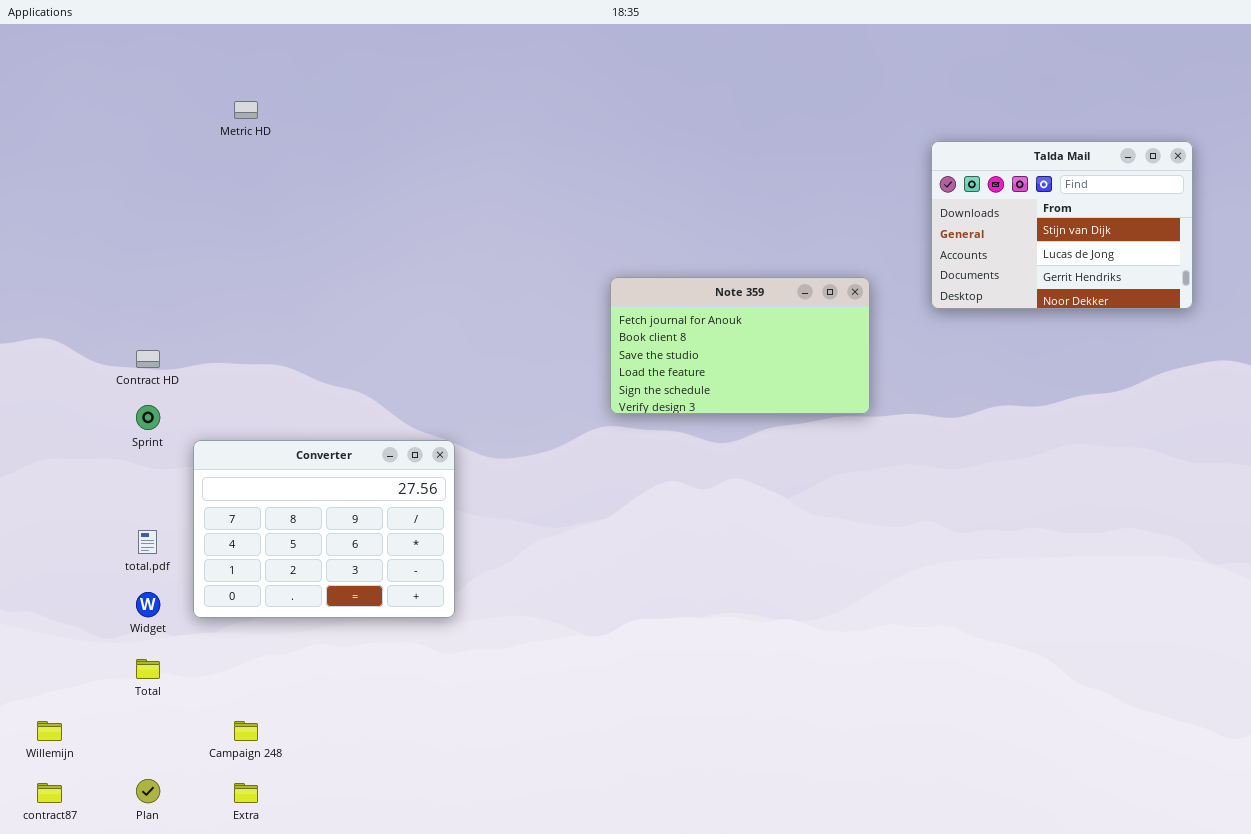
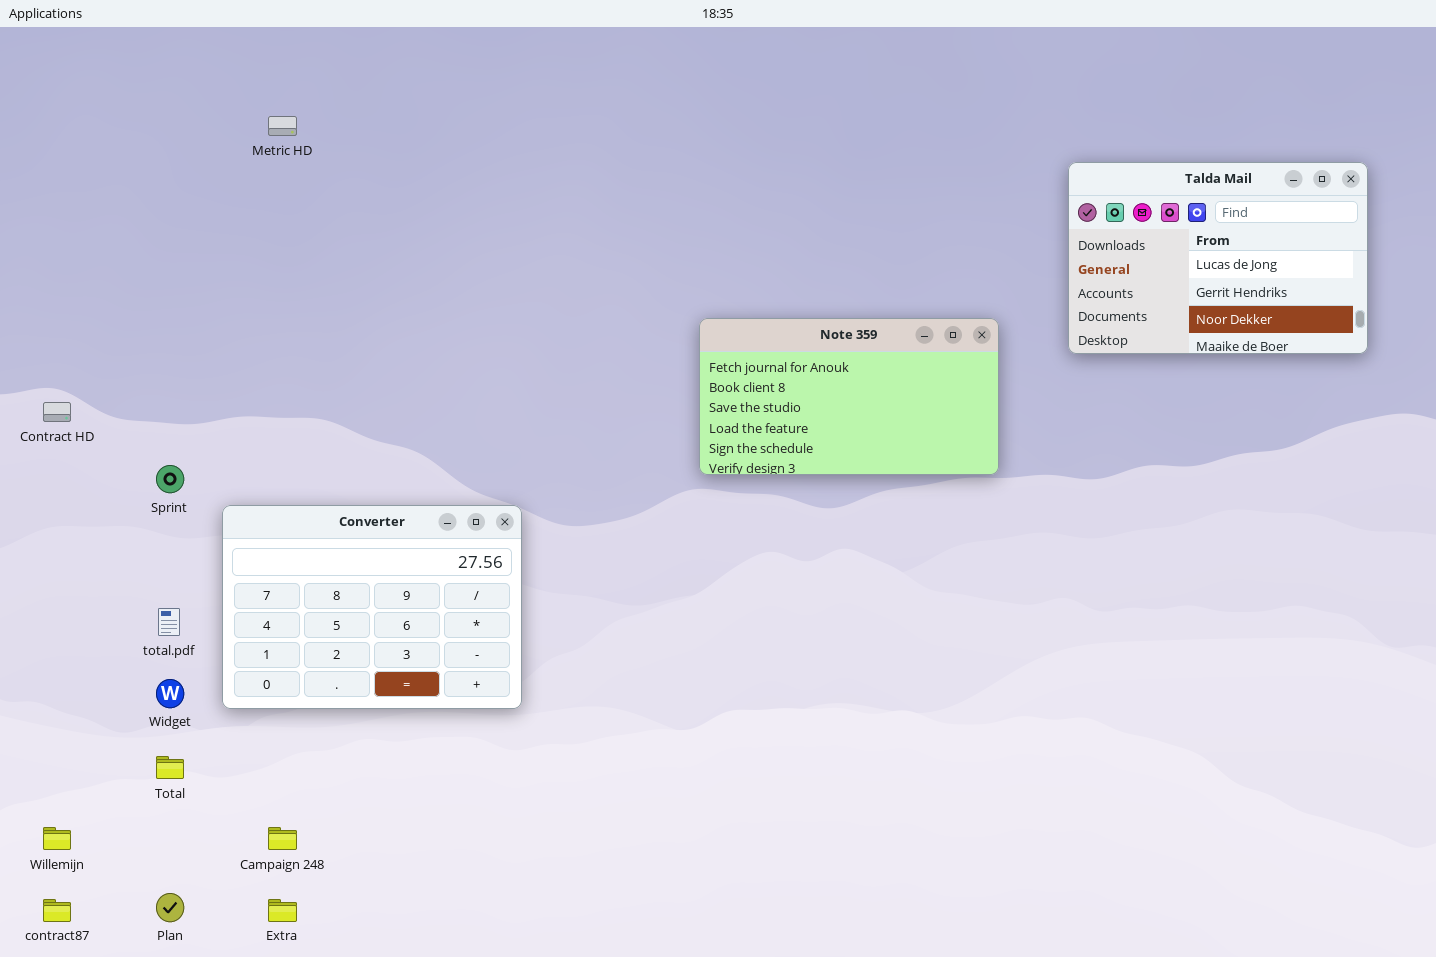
Talda Mail: [931,141,1193,309] -> [1068,162,1368,354], scrolled down 1 row
Contract HD: [136,350,160,368] -> [43,402,71,422], moved

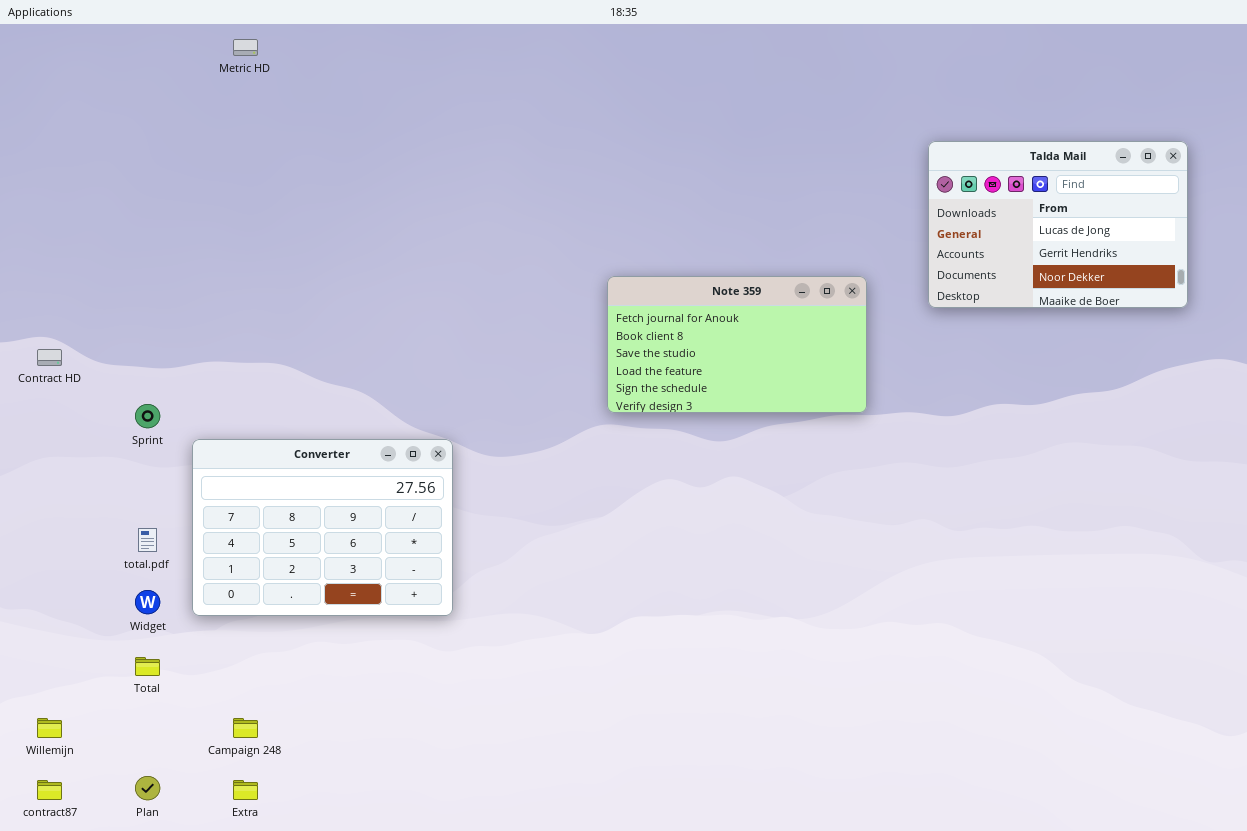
Metric HD: [268,116,297,136] -> [233,39,258,56], moved

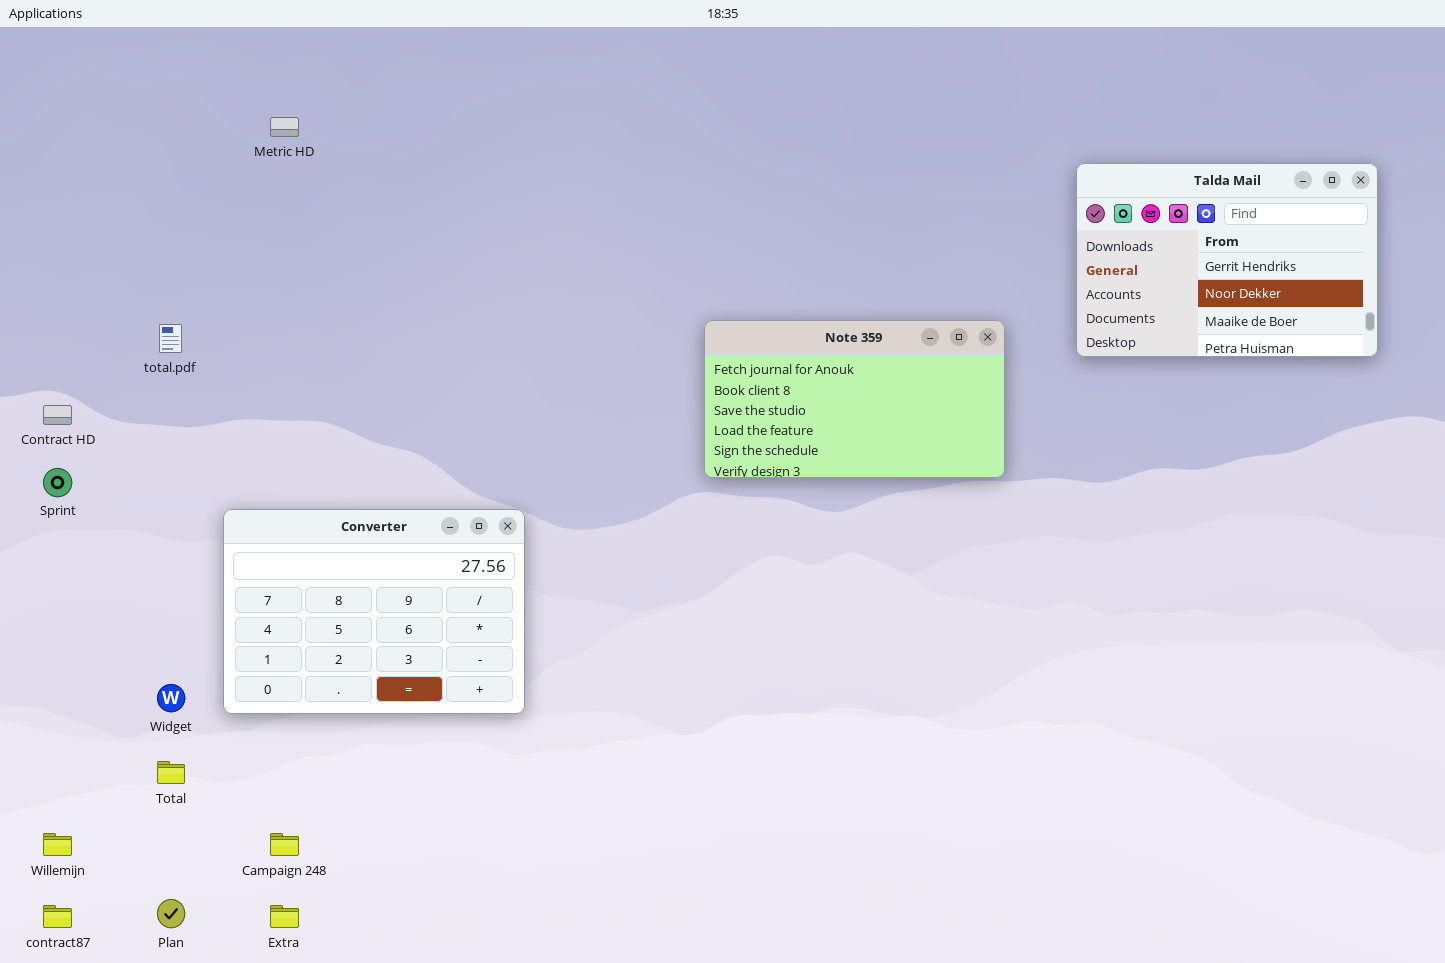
Metric HD: [233,39,258,56] -> [270,117,299,137], moved
Talda Mail: [928,141,1188,308] -> [1076,163,1378,357], scrolled down 1 row
Sprint: [135,404,160,428] -> [43,468,72,497], moved
total.pdf: [138,528,157,552] -> [159,324,182,353], moved

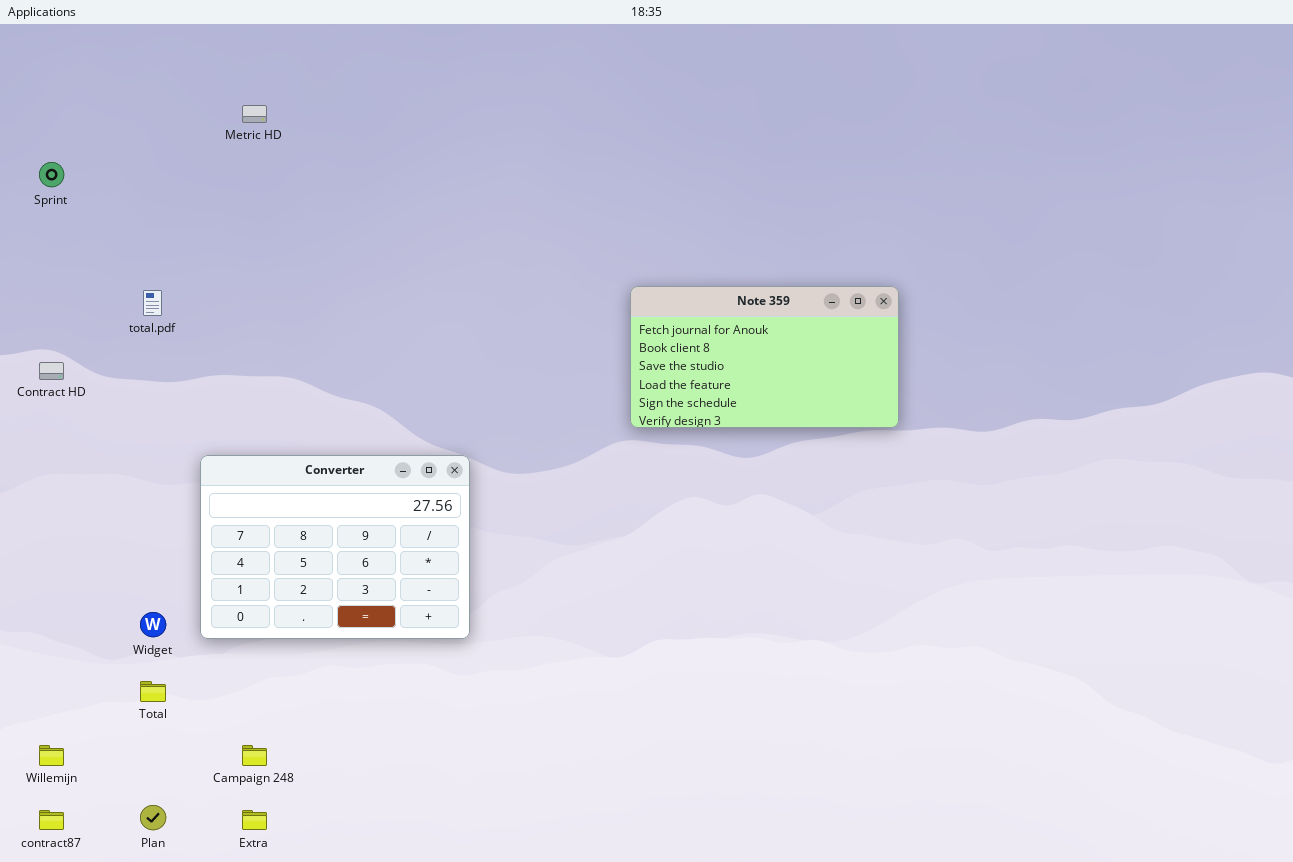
Talda Mail: [1076,163,1378,357] -> none, closed
Sprint: [43,468,72,497] -> [39,162,64,187], moved

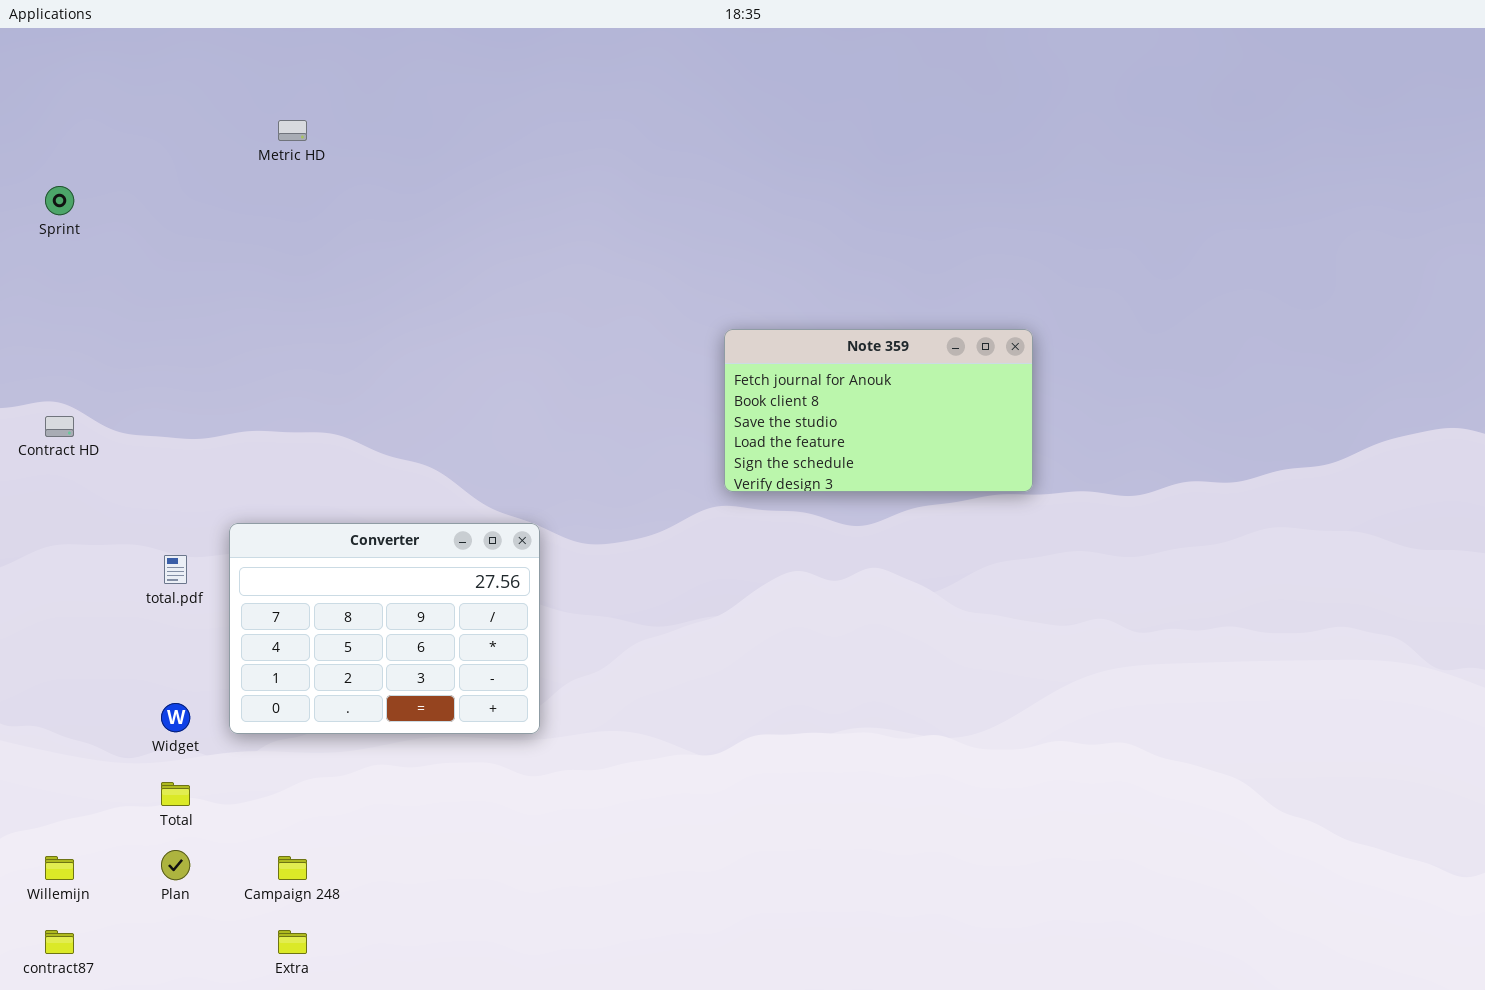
total.pdf: [143,290,162,316] -> [164,555,187,584], moved
Plan: [140,805,166,830] -> [161,850,190,880], moved

